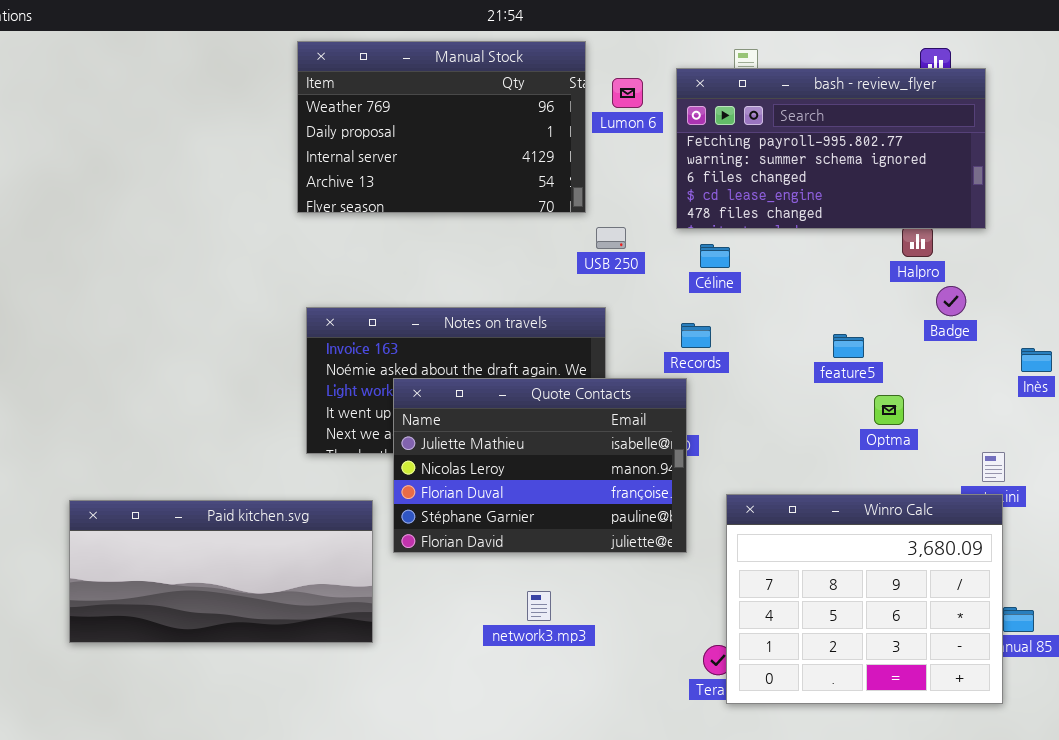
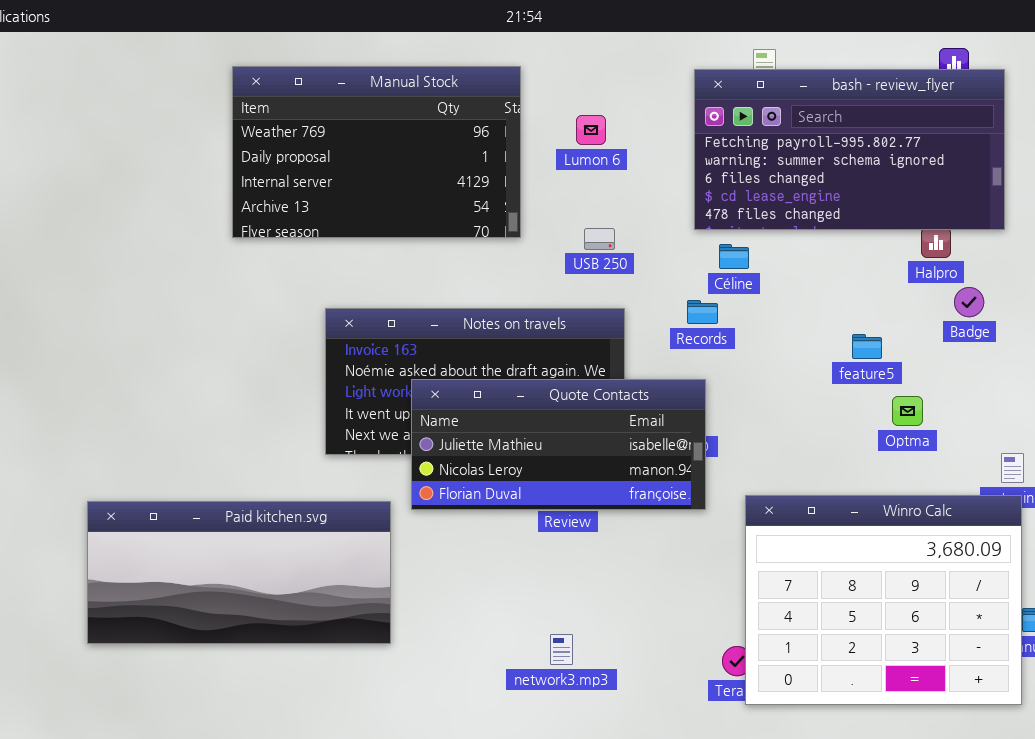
Manual Stock: [297,41,586,213] -> [232,66,521,238], moved
Lumon 6: [612,78,643,108] -> [576,115,606,145], moved
USB 250: [596,227,626,249] -> [584,228,615,250], moved
Records: [681,323,711,348] -> [687,300,718,324], moved
Quote Contacts: [393,378,687,553] -> [411,379,706,510], resized
network3.mp3: [527,591,551,621] -> [550,634,573,665], moved

